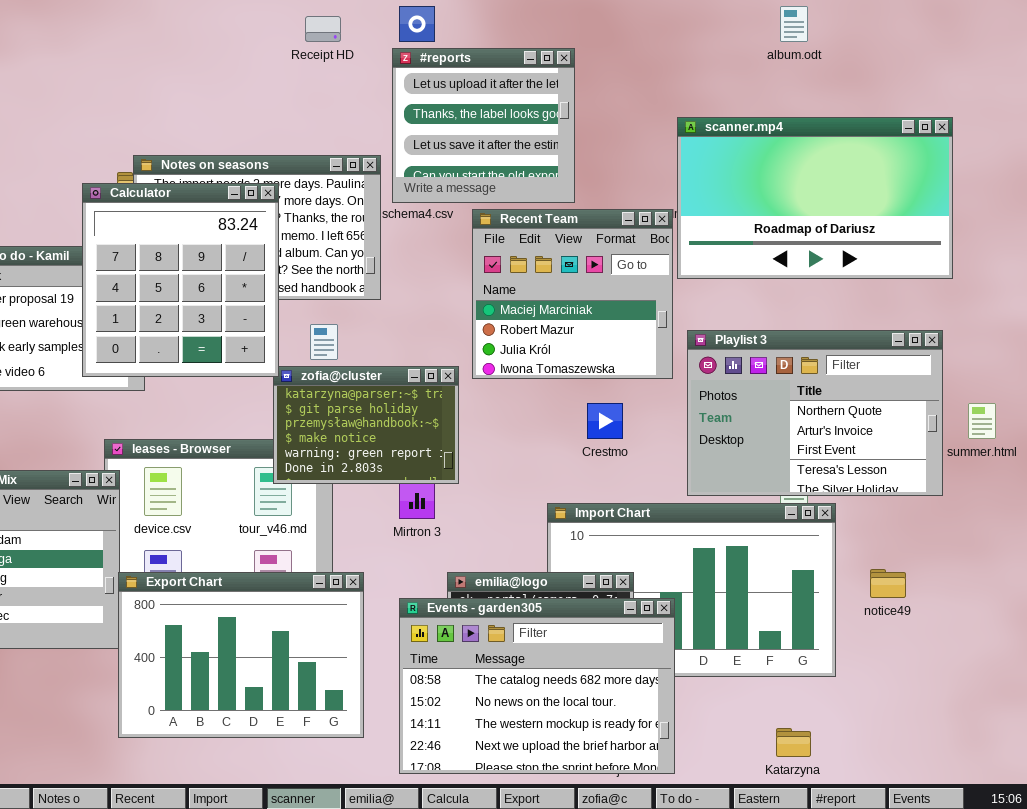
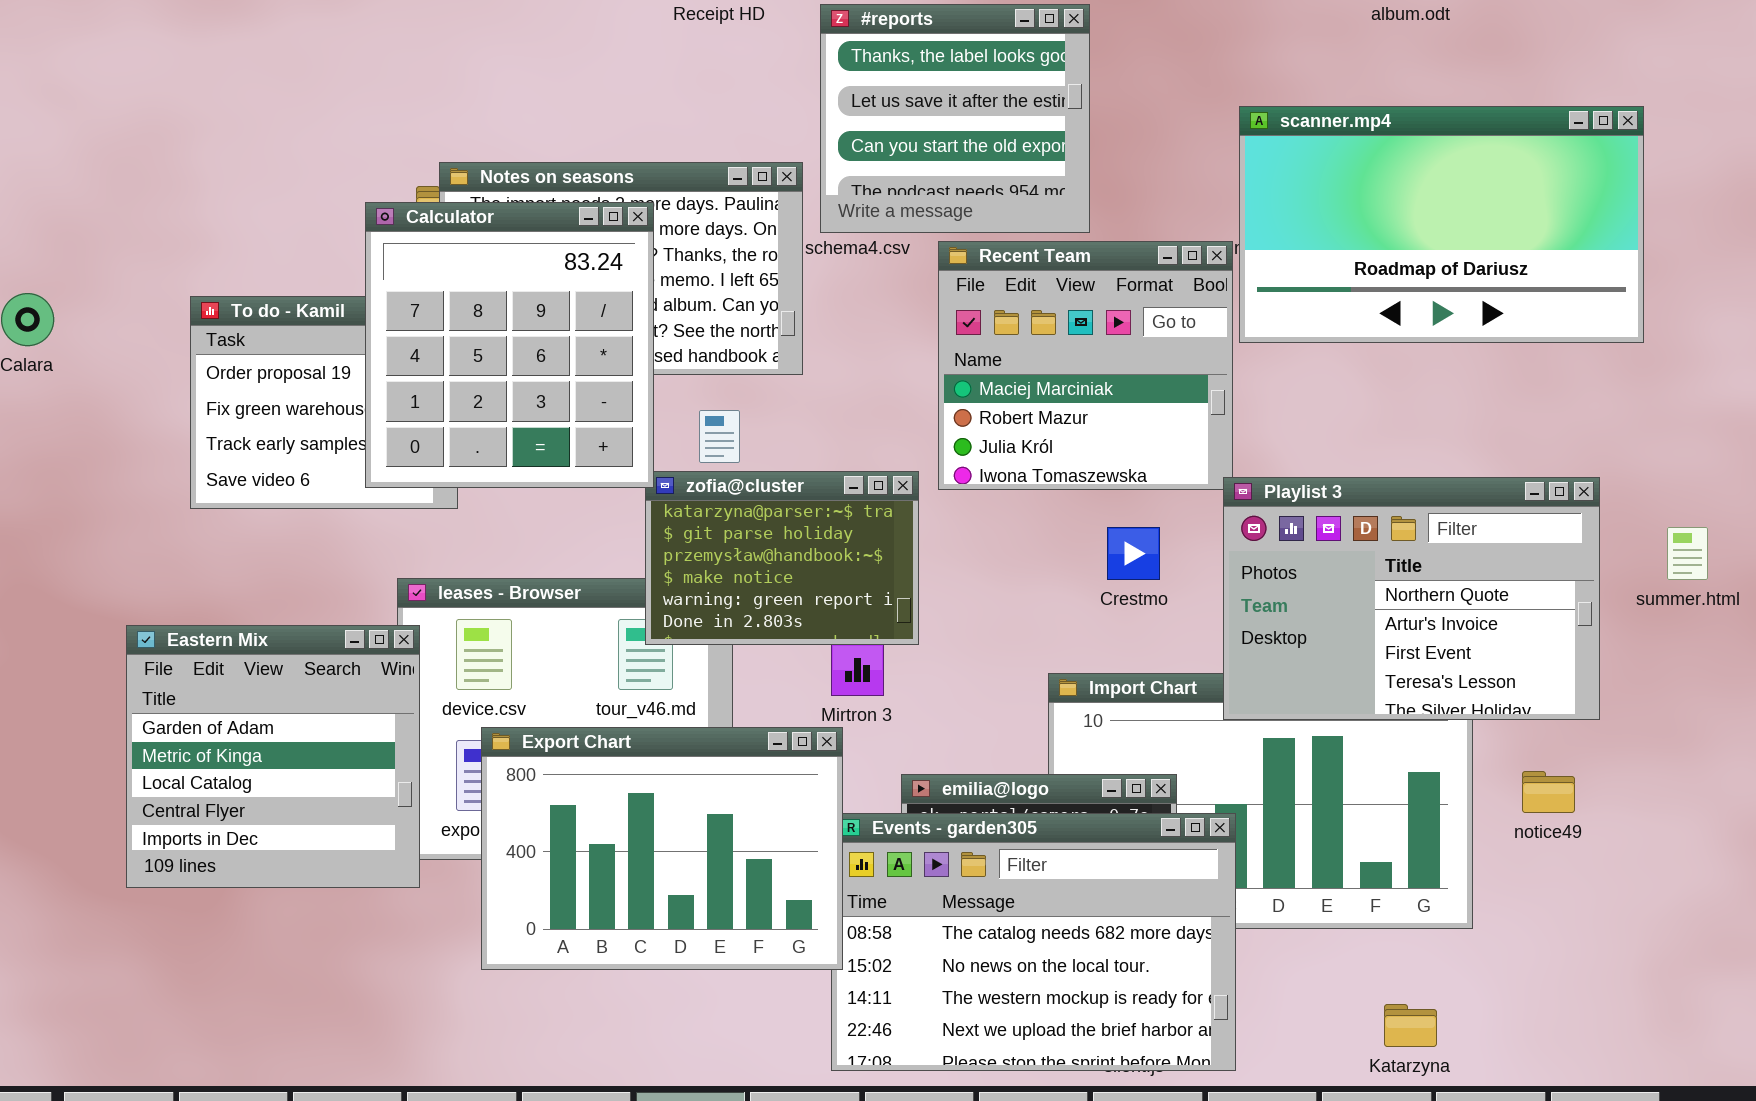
#reports: [392,48,575,203] -> [820,4,1090,233], scrolled down 1 row
Playlist 3: [687,330,943,496] -> [1223,477,1600,720], moved
Export Chart: [118,572,364,738] -> [481,727,843,970], moved

